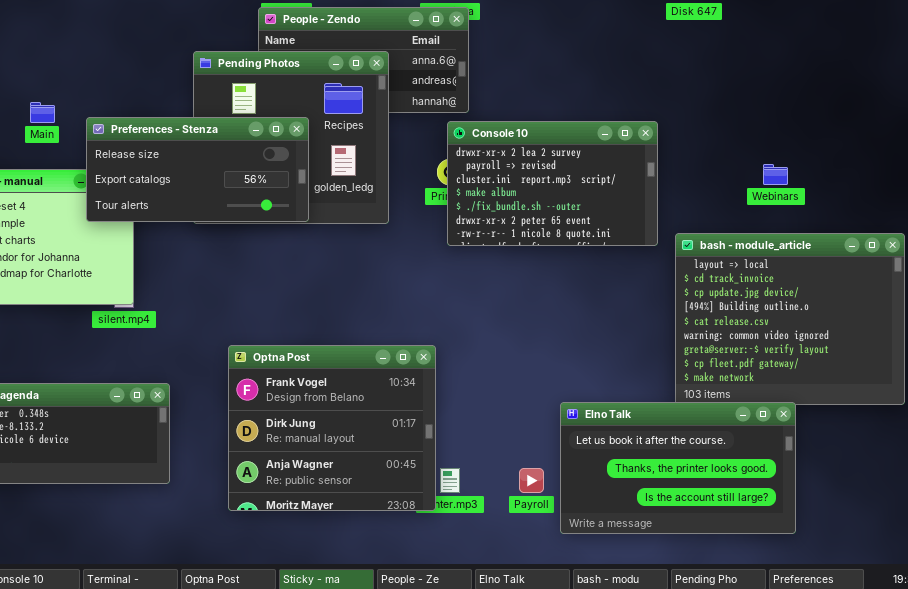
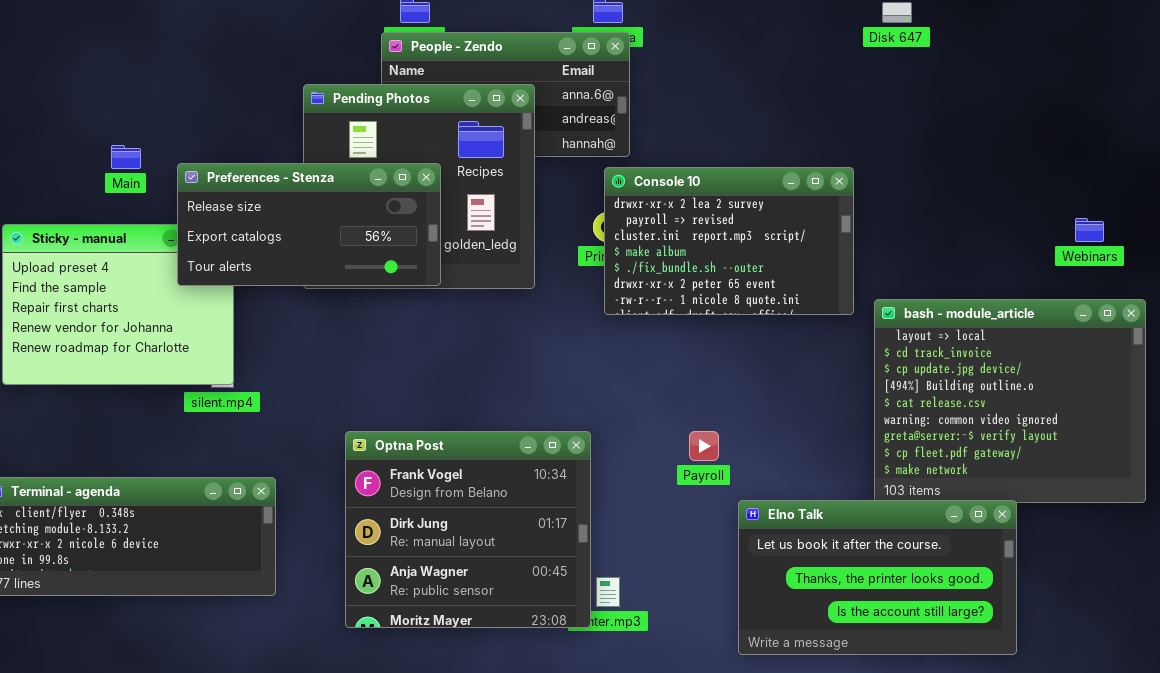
Webinars: [763,164,788,185] -> [1075,218,1104,242], moved
Payroll: [519,468,544,493] -> [689,431,719,461], moved

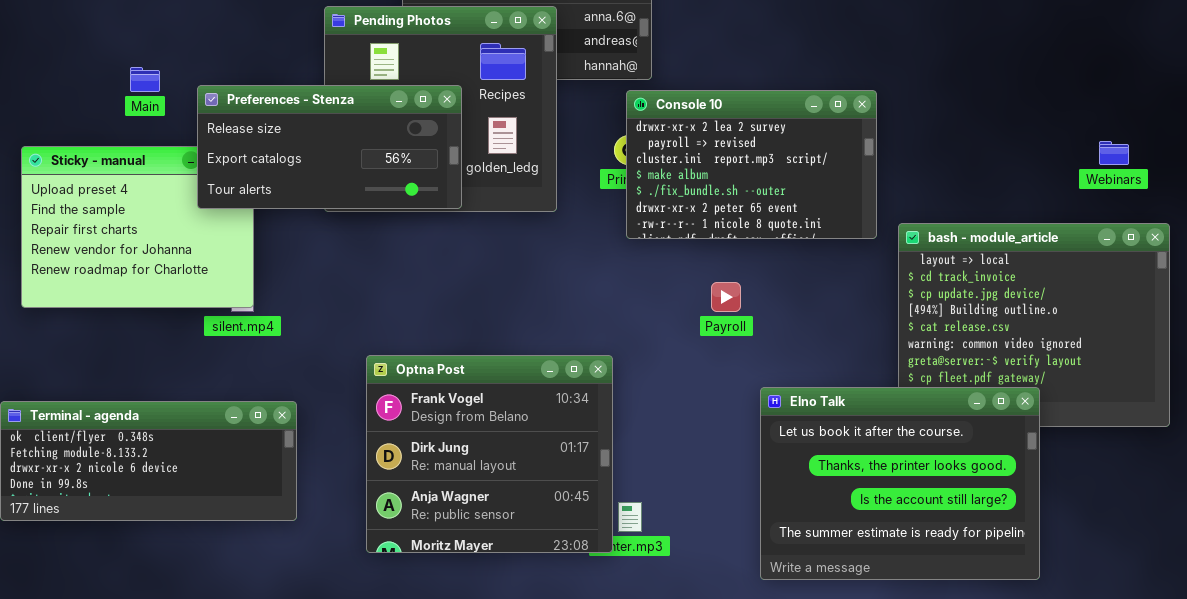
Payroll: [689,431,719,461] -> [711,282,741,312], moved
Elno Talk: [738,500,1017,655] -> [760,387,1040,580], resized

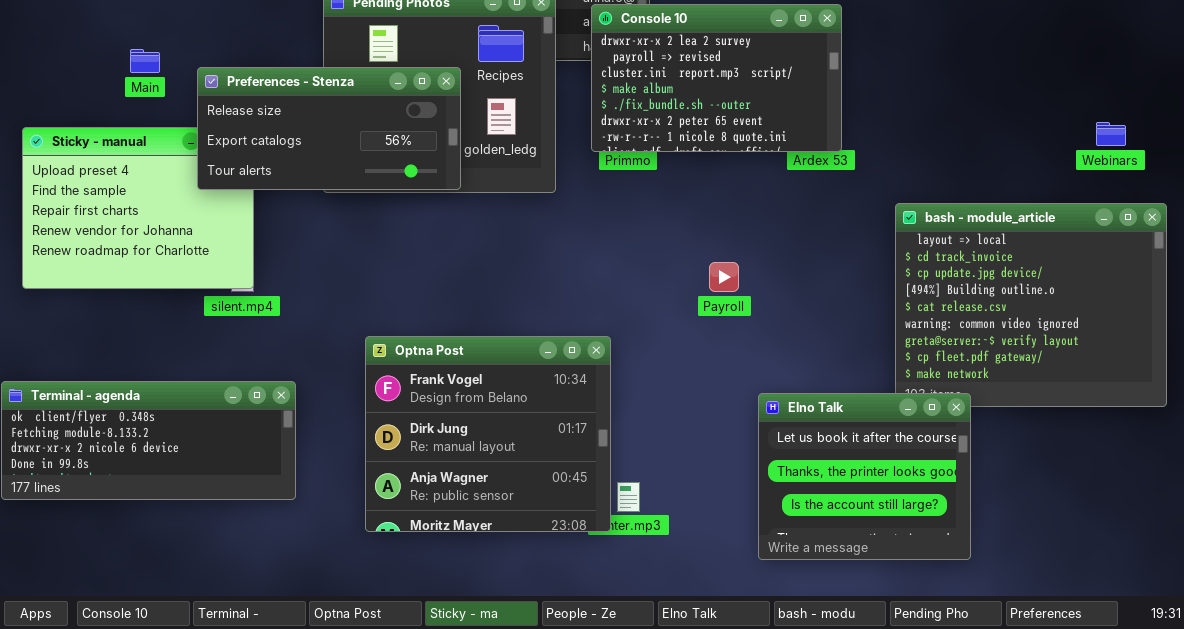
Console 10: [626,90,877,239] -> [591,4,842,152], moved
Elno Talk: [760,387,1040,580] -> [758,393,971,560], resized

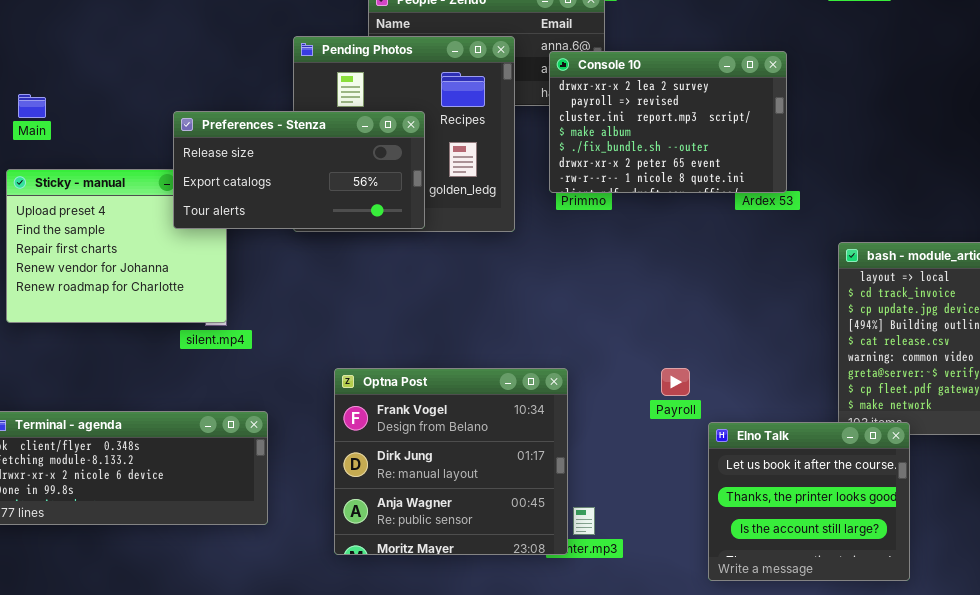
Main: [130,49,160,73] -> [18,94,46,118], moved
Payroll: [709,262,739,292] -> [661,368,690,396], moved

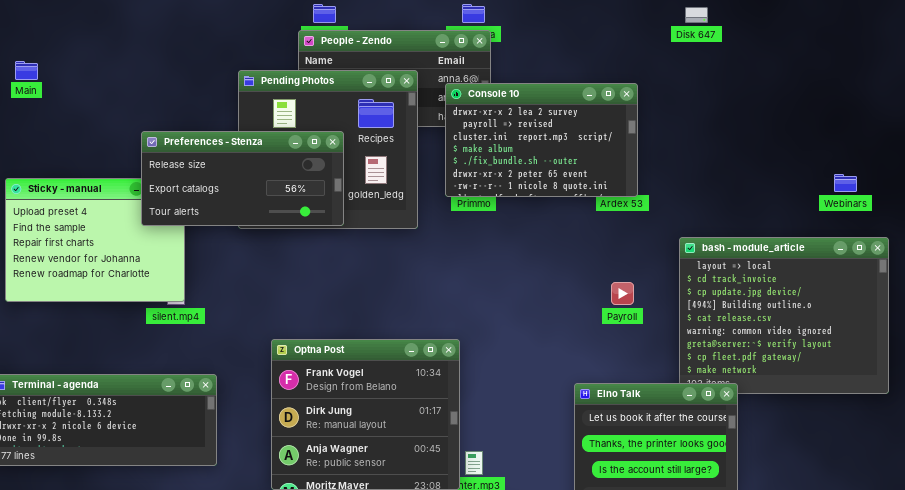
Main: [18,94,46,118] -> [15,61,38,80], moved
Payroll: [661,368,690,396] -> [611,282,634,305], moved

